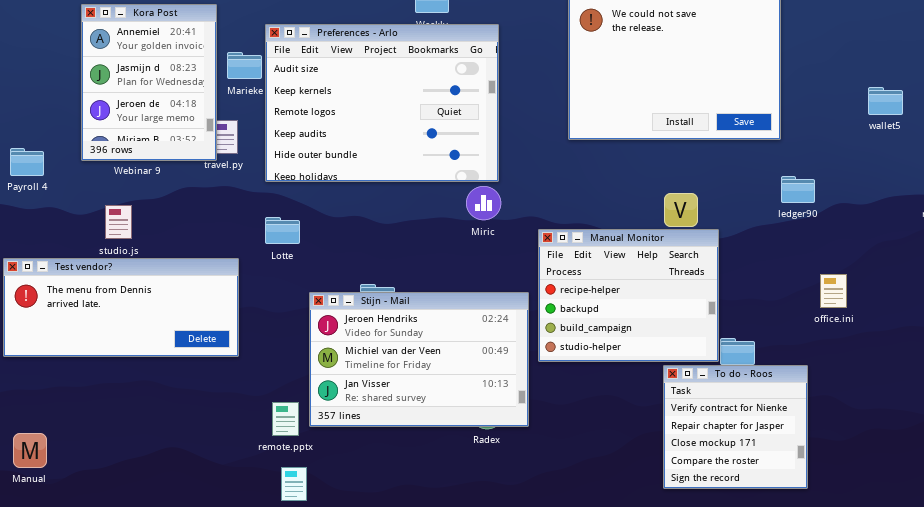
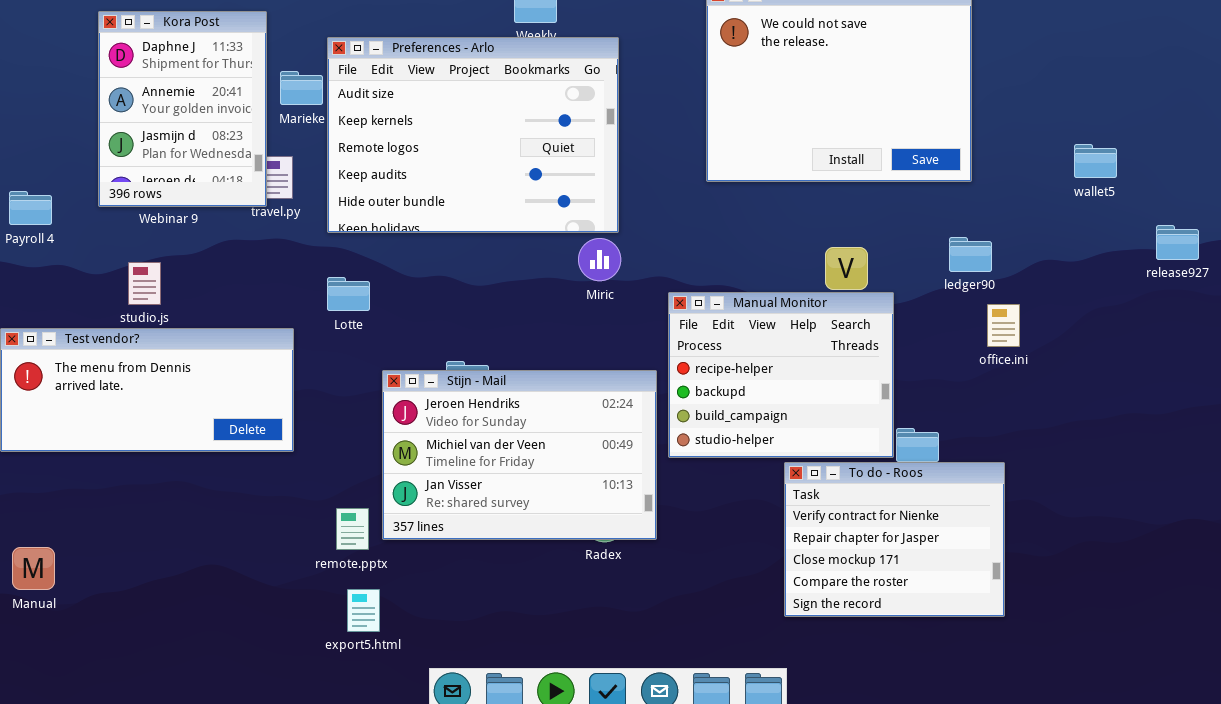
Kora Post: [81,4,217,161] -> [98,11,267,207], scrolled up 1 row
wallet5: [868,87,903,115] -> [1074,144,1117,178], moved
ledger90: [781,176,815,203] -> [949,237,992,272], moved
office.ini: [820,274,847,308] -> [987,304,1020,347], moved
To do - Roos: [663,365,808,489] -> [784,462,1005,617], resized

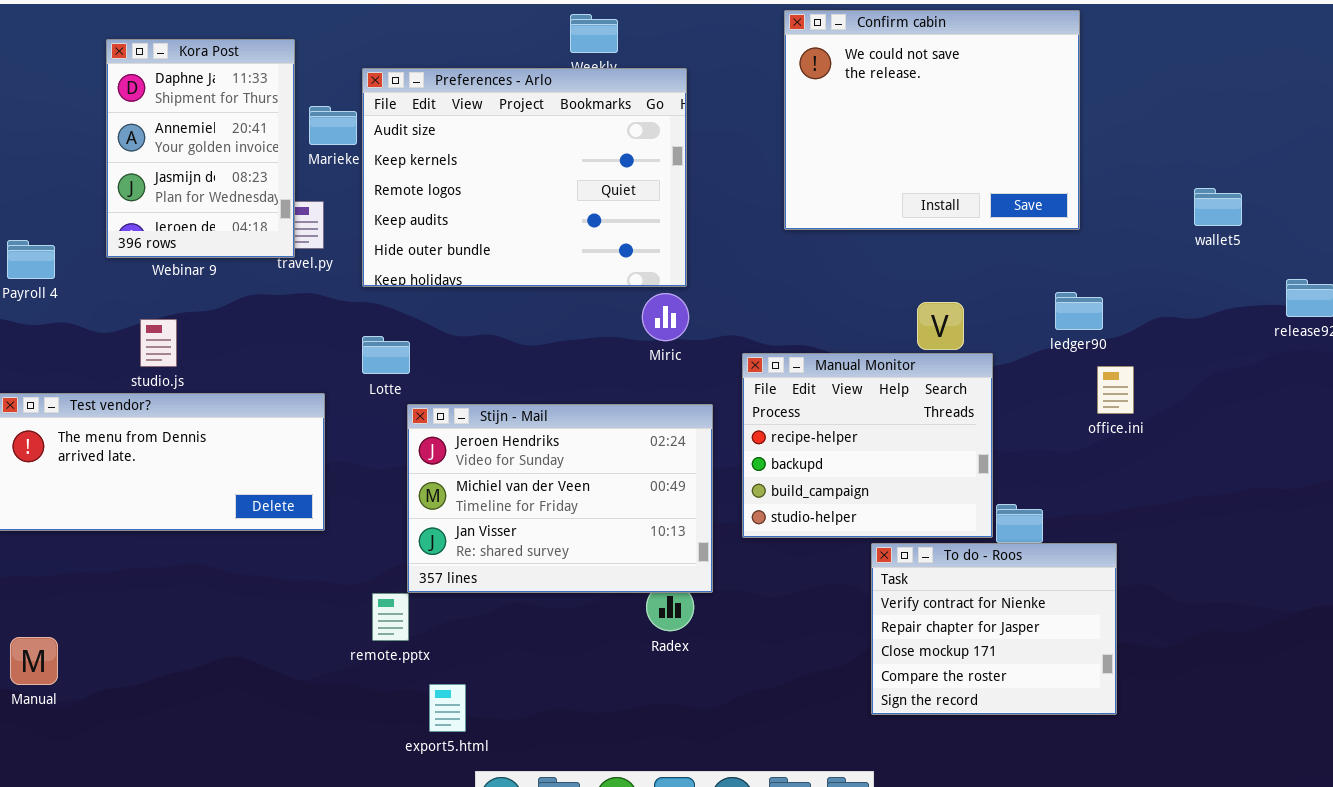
Stijn - Mail: [382,370,657,540] -> [407,404,713,593], moved
export5.html: [347,589,380,632] -> [429,684,466,732], moved

